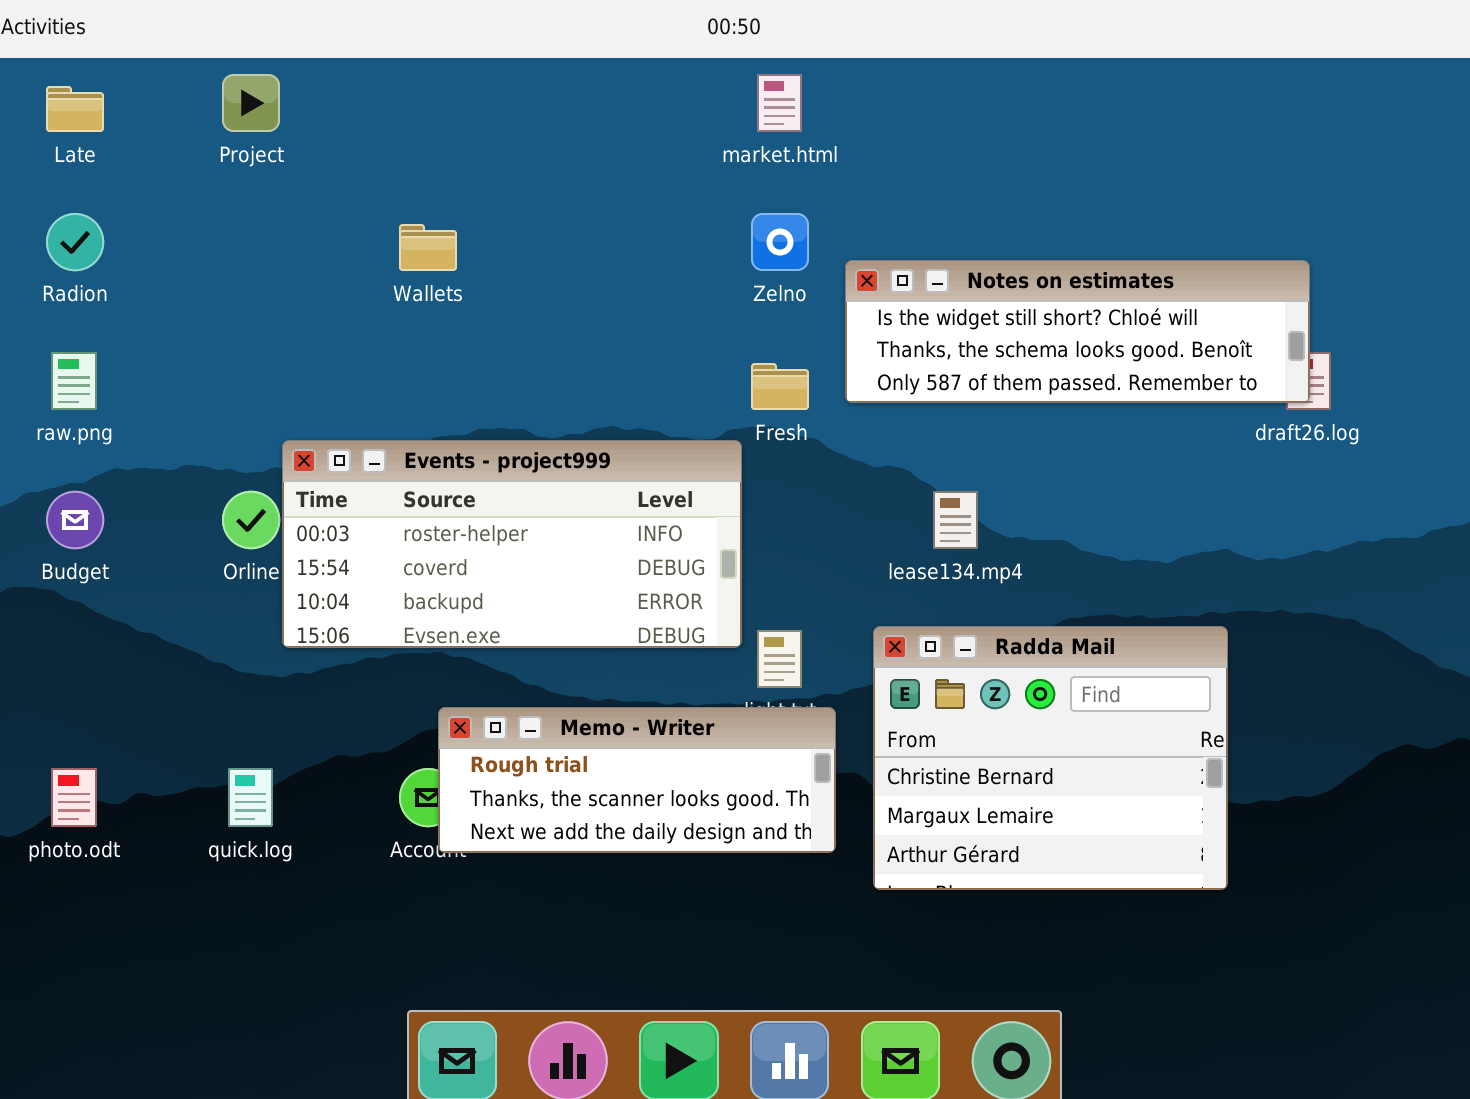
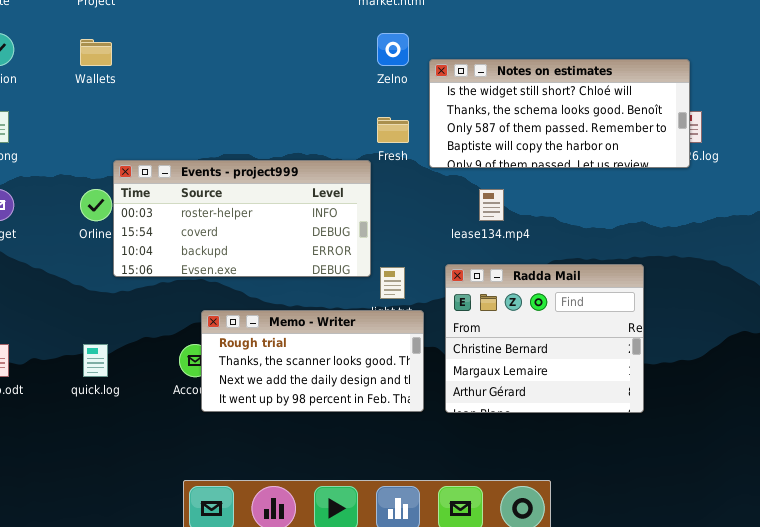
Wallets: [399,224,457,271] -> [80,39,112,66], moved
Notes on estimates: [845,260,1310,403] -> [429,59,690,168], resized
Memo - Writer: [438,707,836,853] -> [201,310,424,412], resized

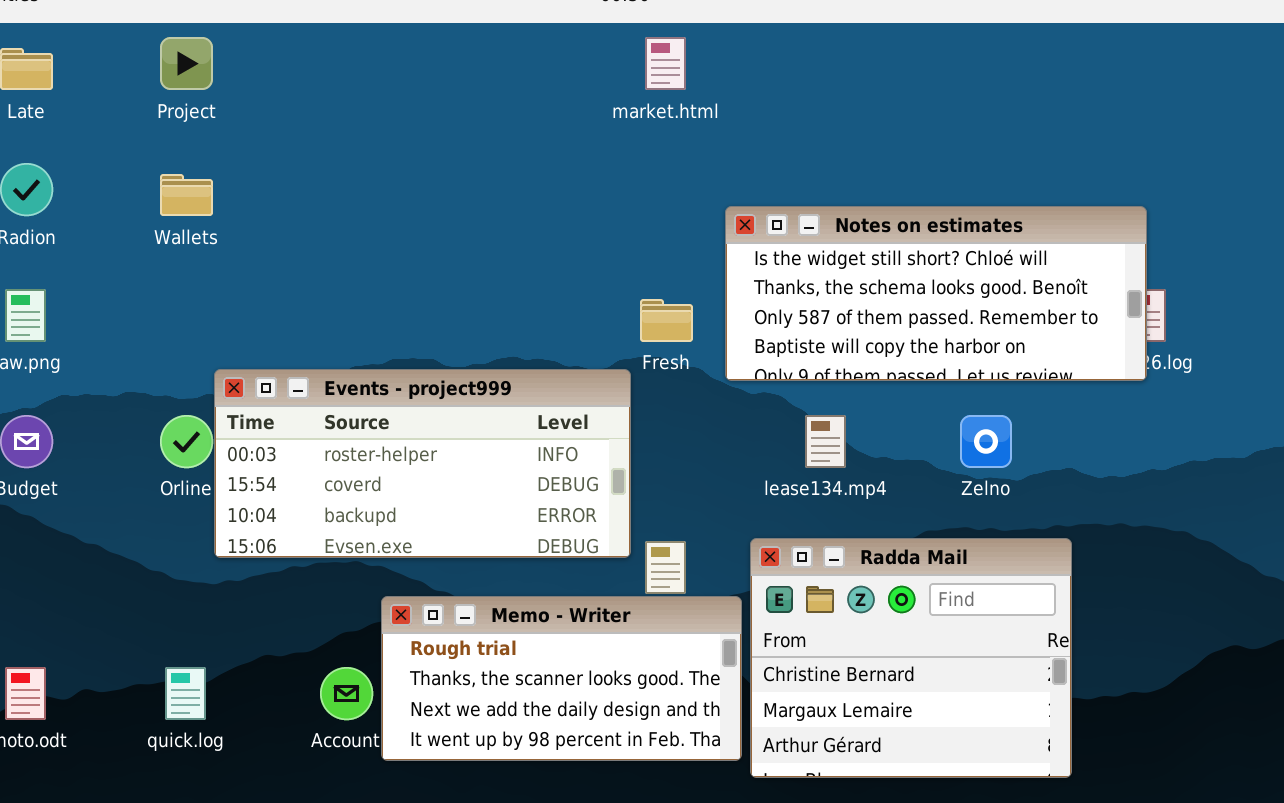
Zelno: [377,33,409,66] -> [960,415,1012,468], moved
Memo - Writer: [201,310,424,412] -> [381,596,742,761], moved

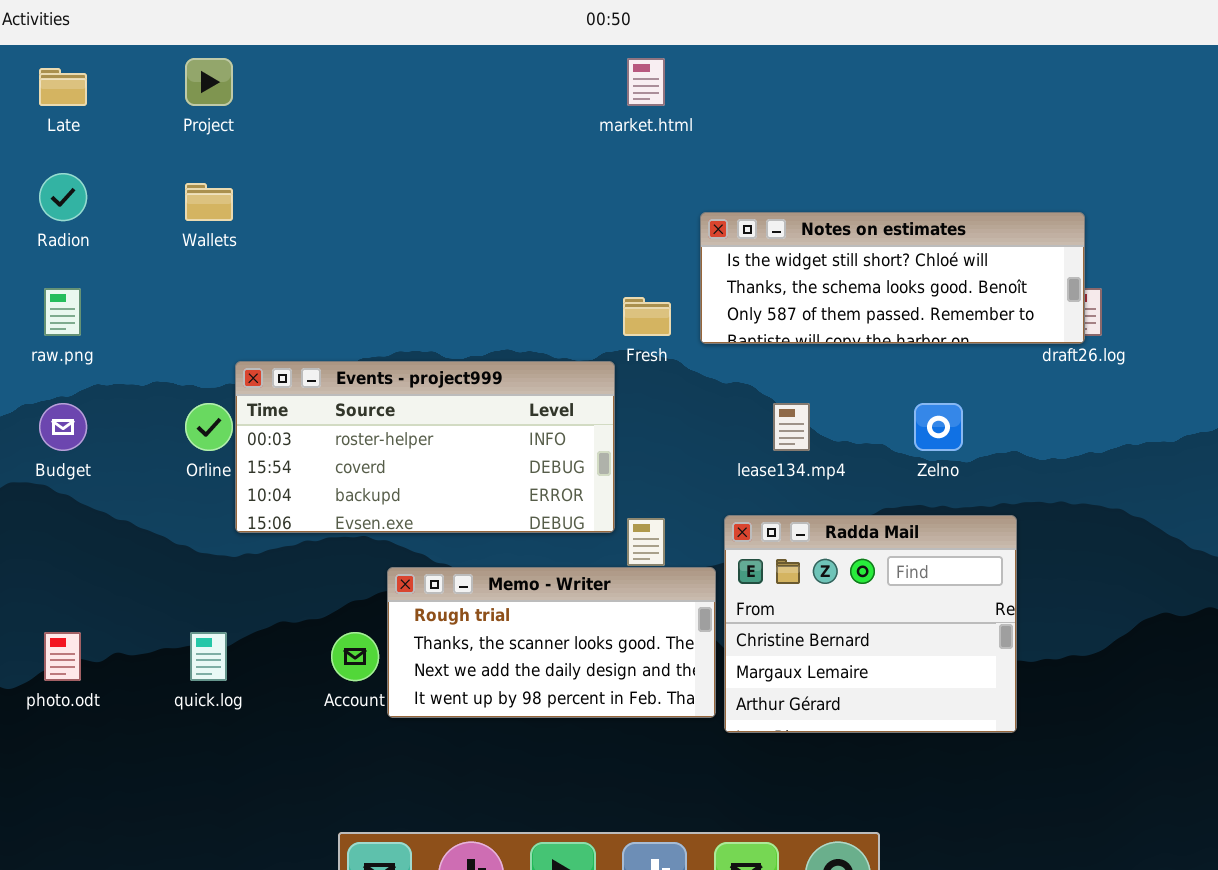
Notes on estimates: [725,206,1147,381] -> [700,212,1085,344], resized

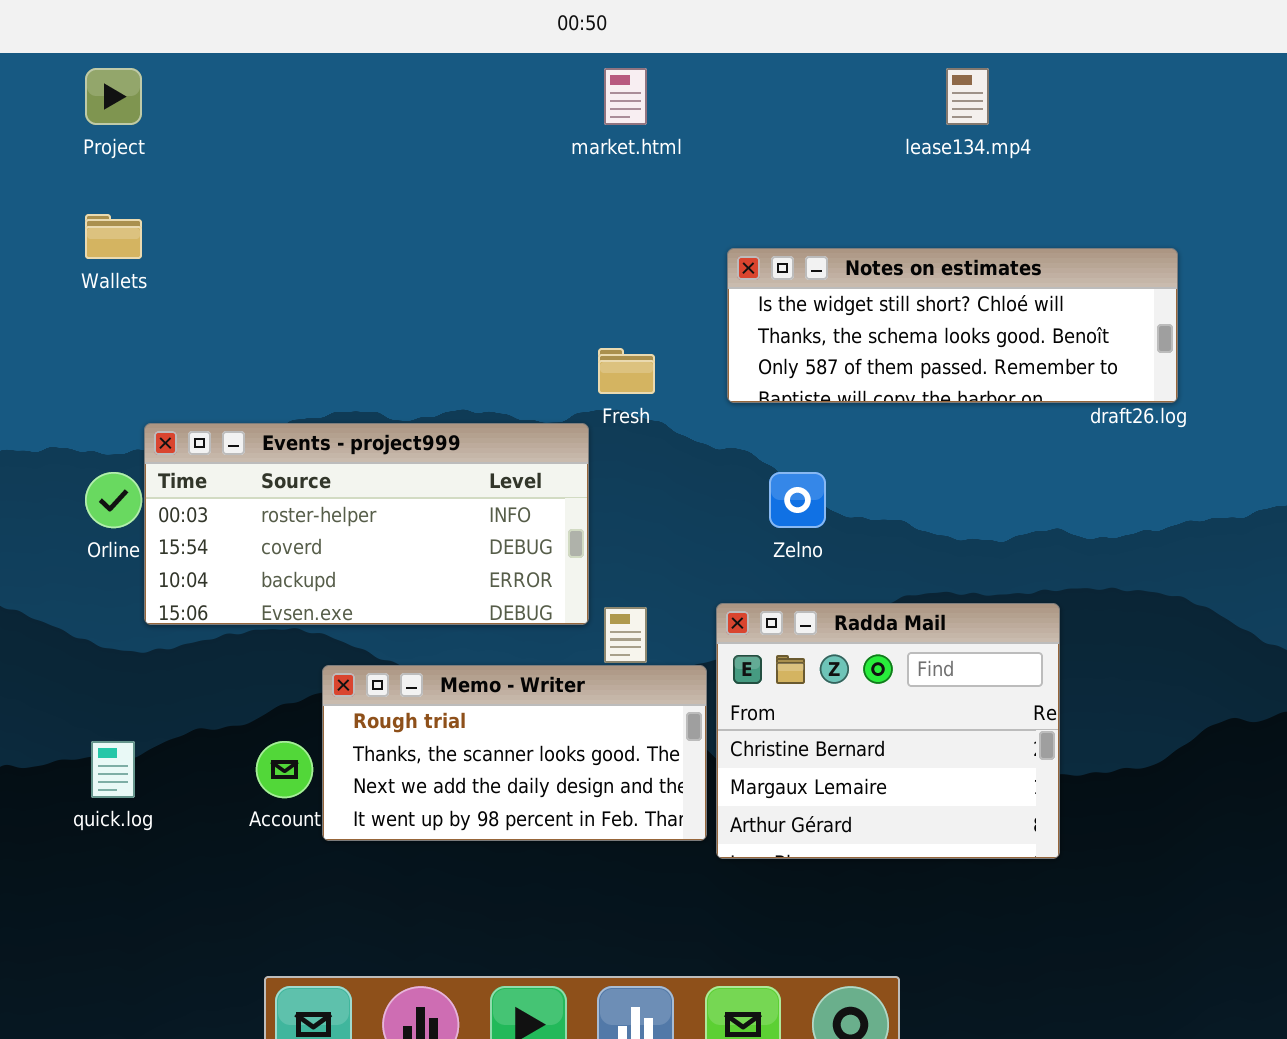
Notes on estimates: [700,212,1085,344] -> [727,248,1178,403], moved
lease134.mp4: [773,403,810,451] -> [946,68,989,125], moved
Zelno: [914,403,963,451] -> [769,472,826,528], moved

